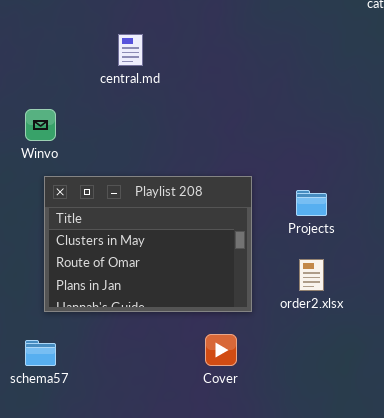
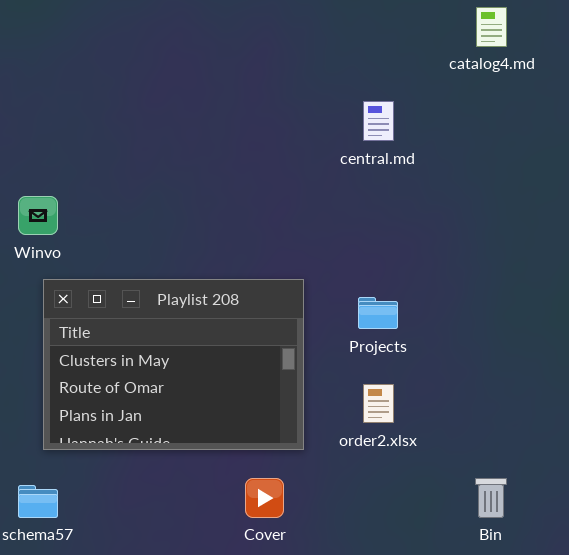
central.md: [118,34,143,66] -> [363,101,394,141], moved

